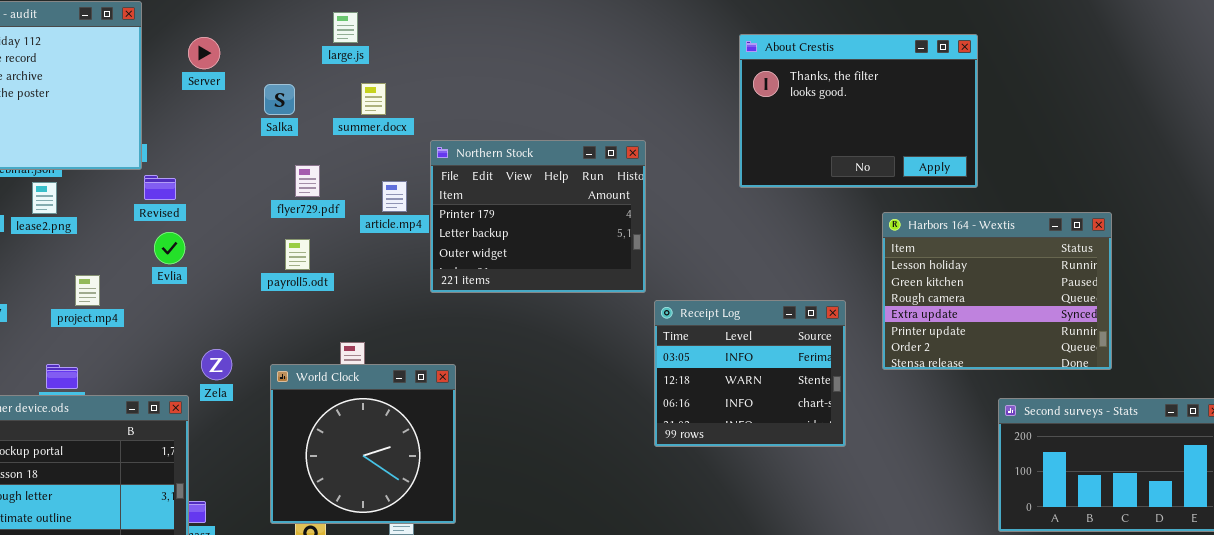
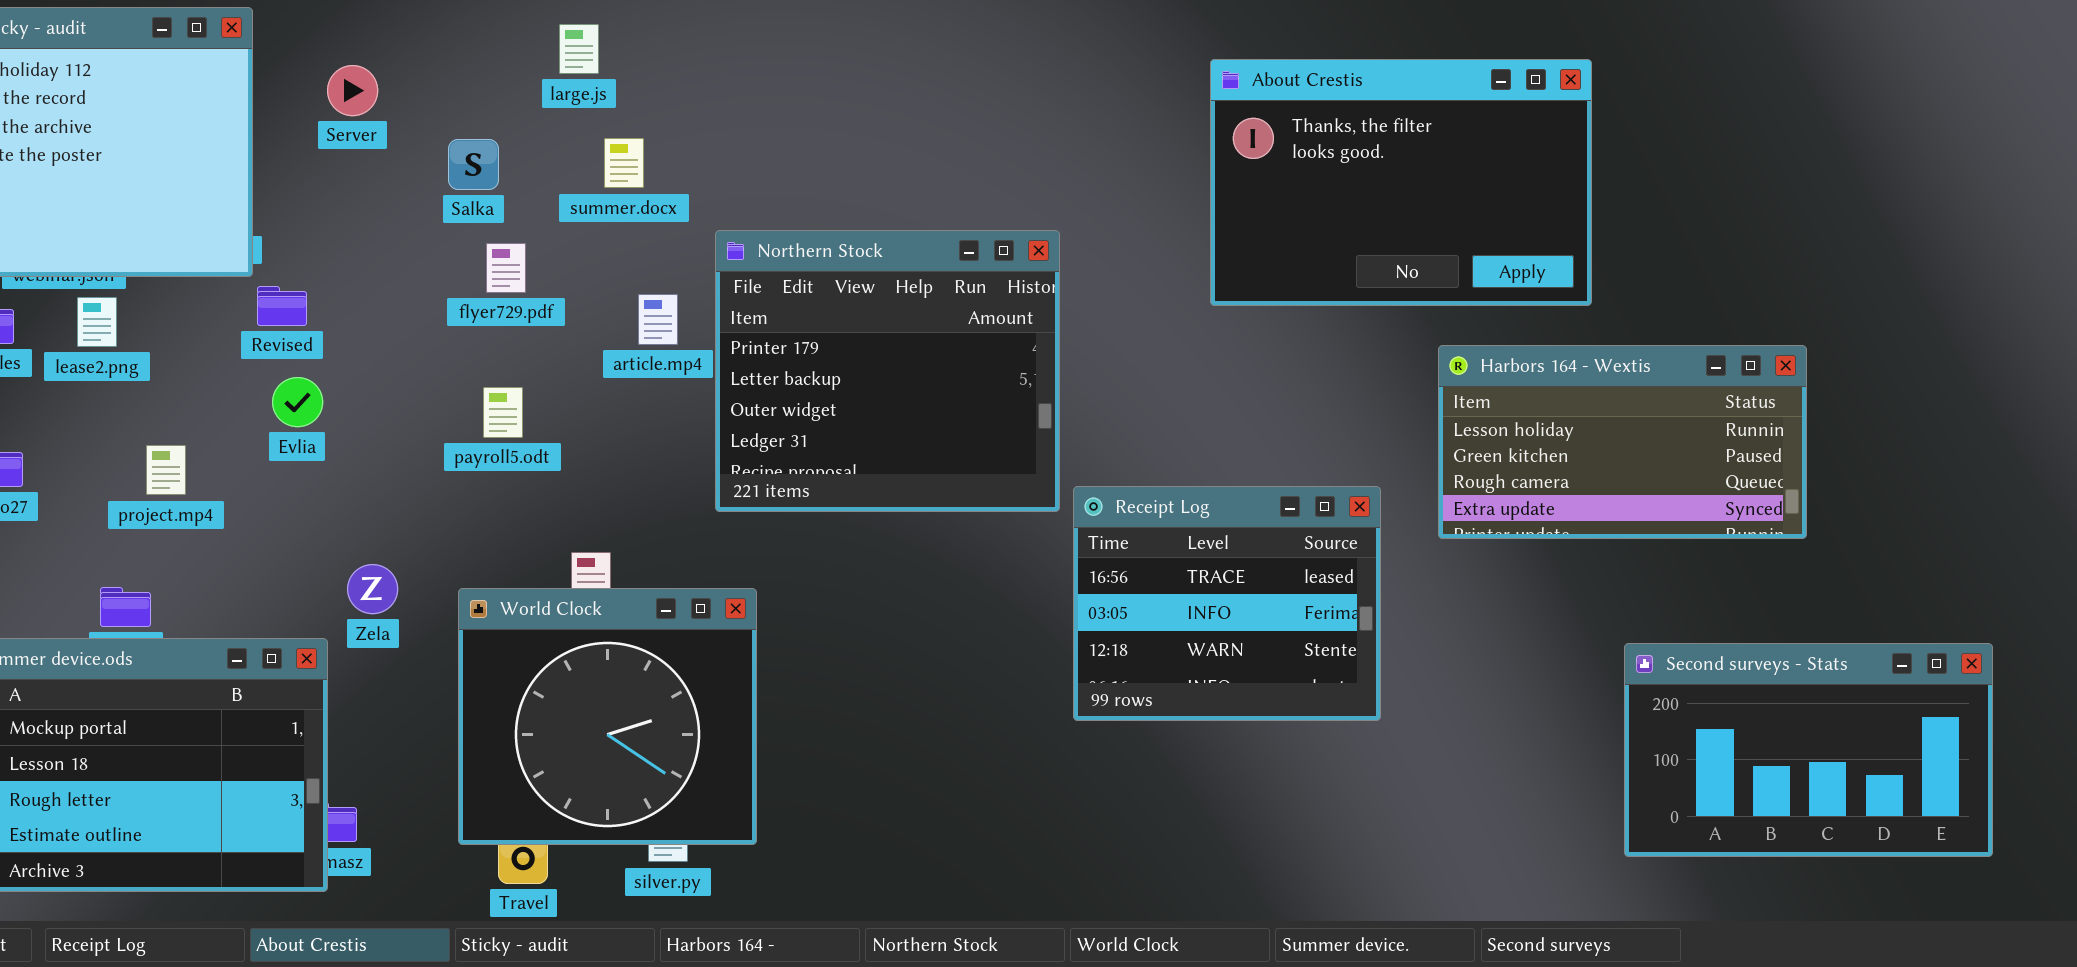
Northern Stock: [430,140,646,293] -> [715,230,1060,512], resized
flyer729.pdf: [295,165,320,197] -> [486,243,526,293], moved
Harbors 164 - Wextis: [882,212,1112,370] -> [1438,345,1807,539], resized
Receipt Log: [654,300,846,447] -> [1073,486,1381,721], scrolled up 1 row

